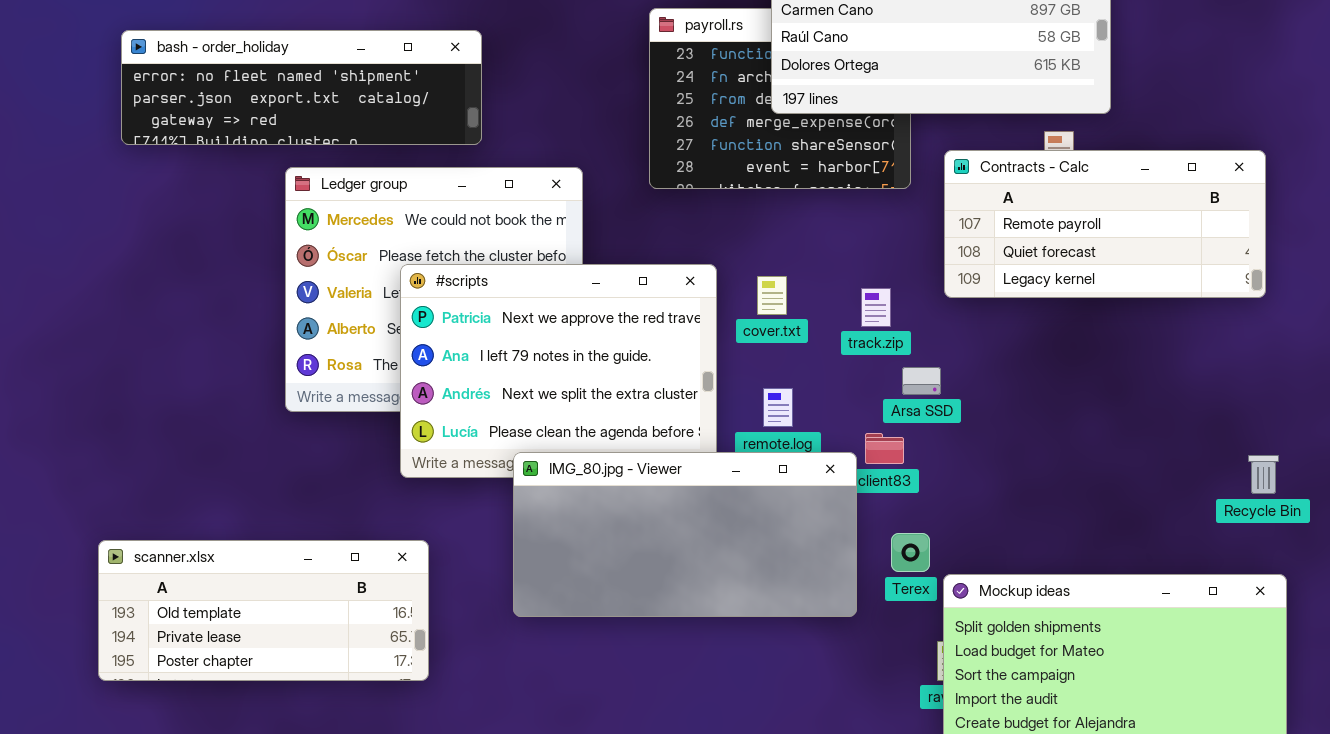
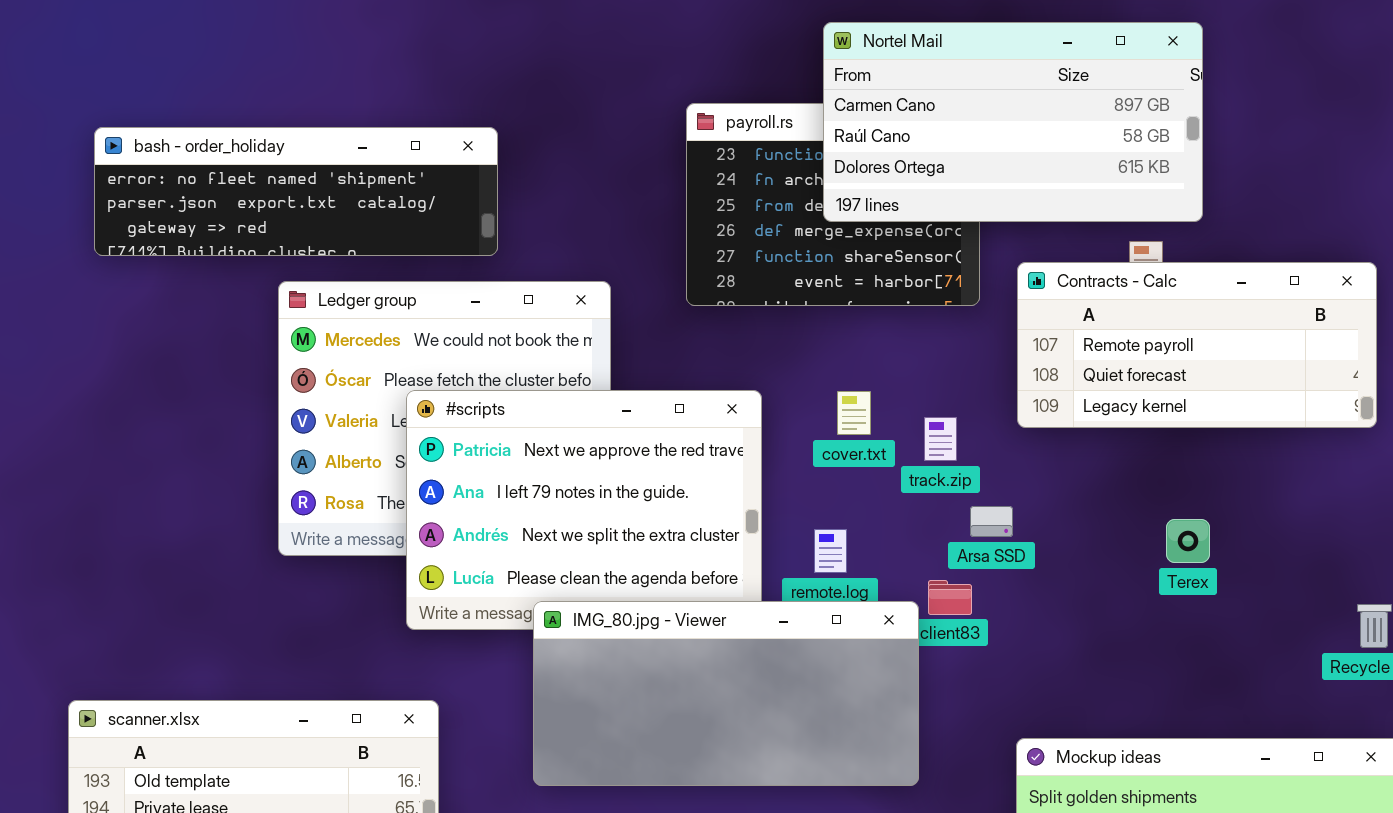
cover.txt: [757,276,787,315] -> [837,391,871,435], moved
Terex: [891,533,930,572] -> [1166,519,1210,563], moved

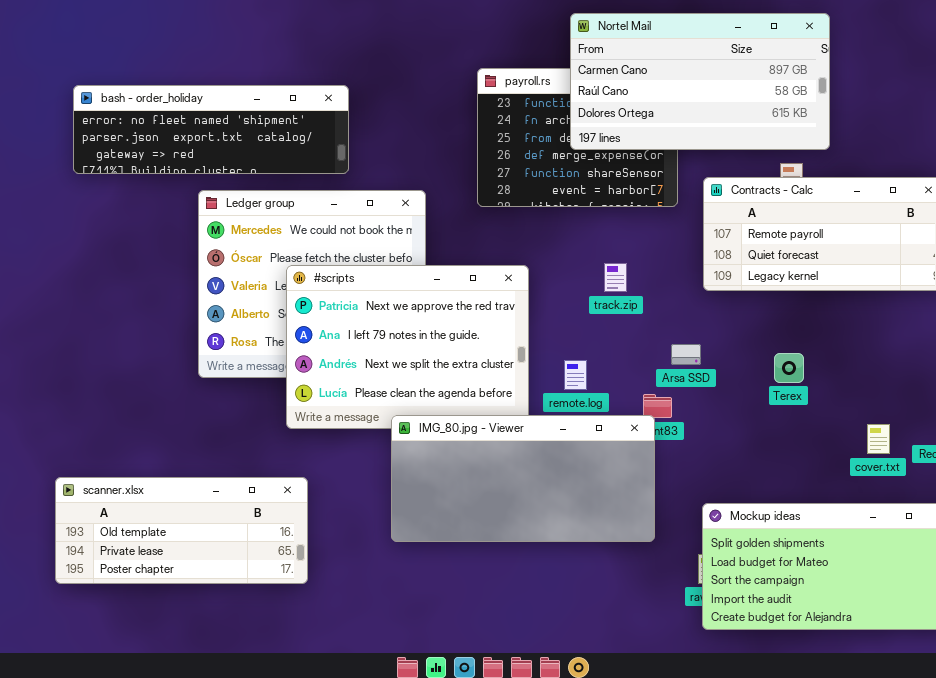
cover.txt: [837,391,871,435] -> [867,424,890,454], moved
track.zip: [924,417,957,461] -> [604,263,627,292], moved
Terex: [1166,519,1210,563] -> [774,353,804,383], moved
IMG_80.jpg - Viewer: [533,601,919,786] -> [391,415,655,542], moved

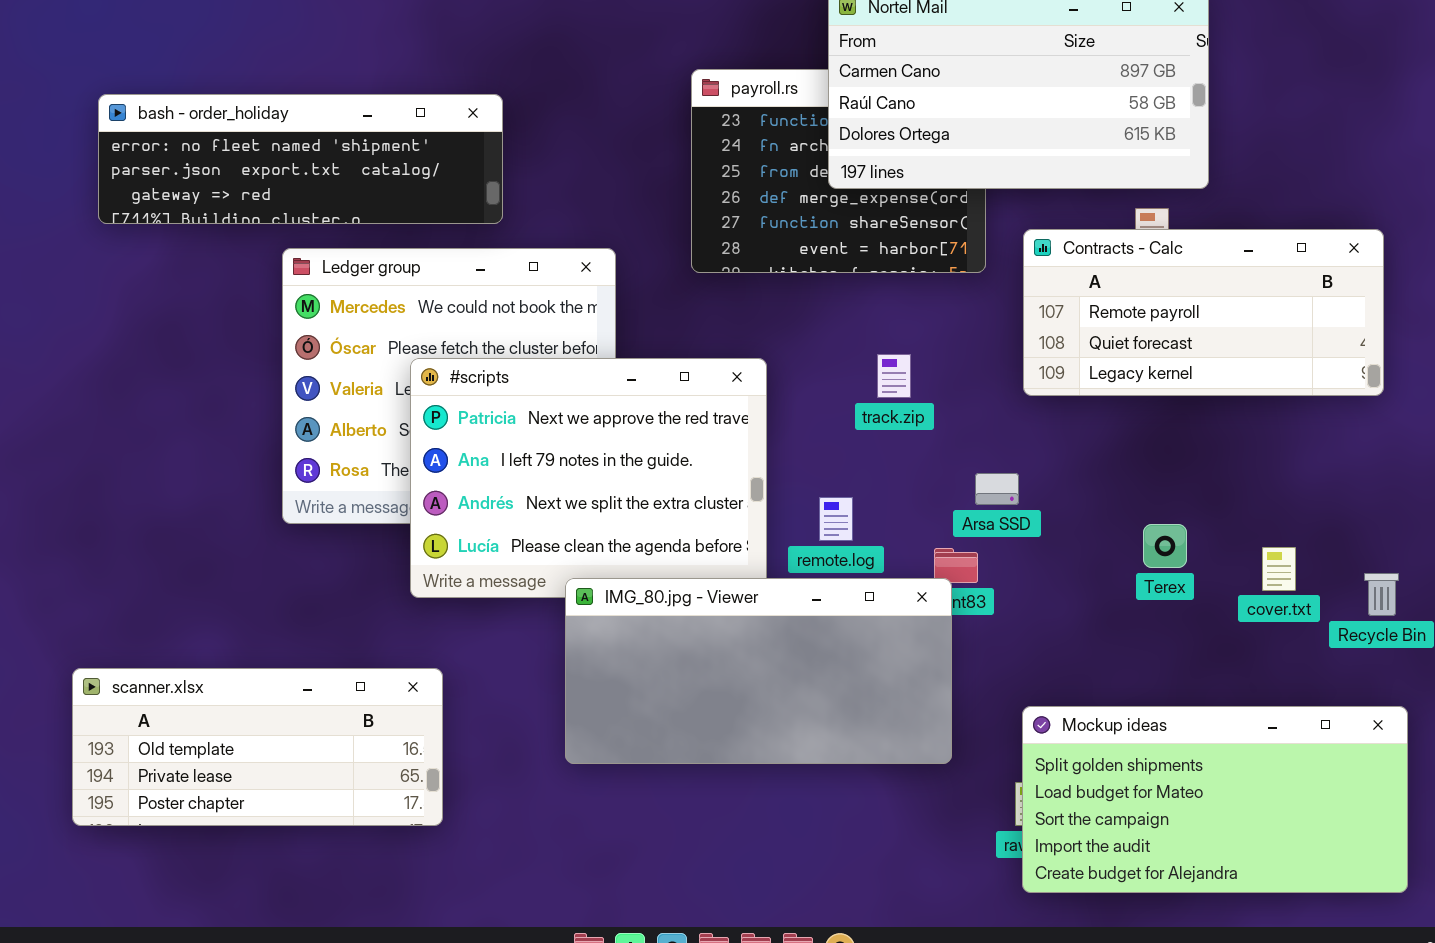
Terex: [774,353,804,383] -> [1143,524,1187,568], moved
cover.txt: [867,424,890,454] -> [1262,547,1296,591], moved

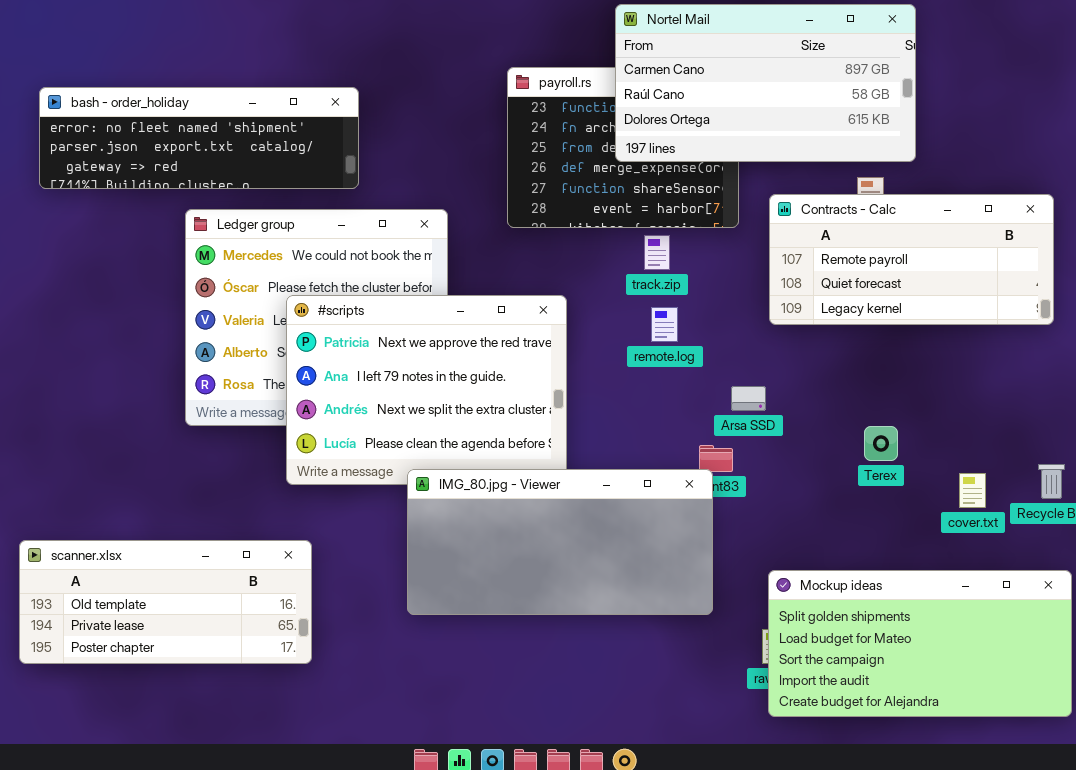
track.zip: [877,354,911,398] -> [644,235,670,270], moved
remote.log: [819,497,853,541] -> [651,307,678,342], moved
cover.txt: [1262,547,1296,591] -> [959,473,986,508], moved

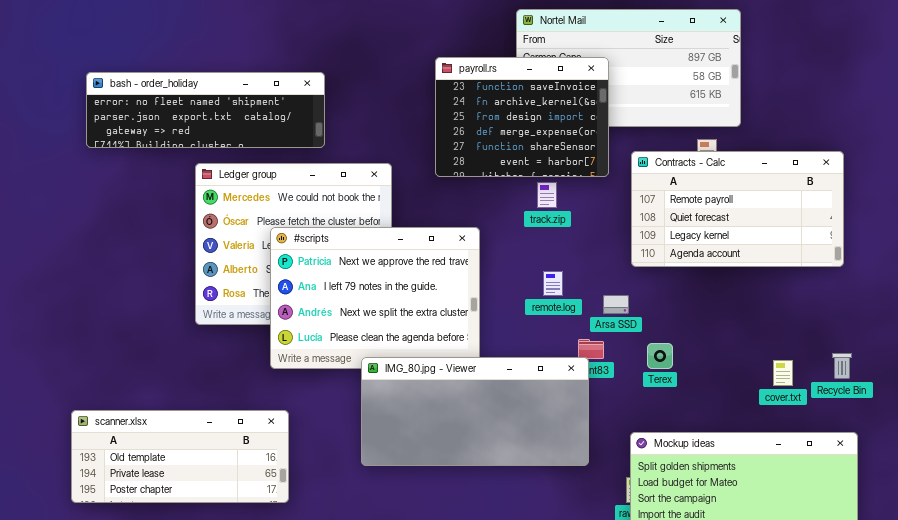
payroll.rs: [507,67,739,228] -> [435,57,609,177], raised
Contracts - Calc: [769,194,1054,325] -> [631,151,844,267], resized
remote.log: [651,307,678,342] -> [543,271,563,296], moved
Terex: [864,426,898,461] -> [647,343,673,369], moved

